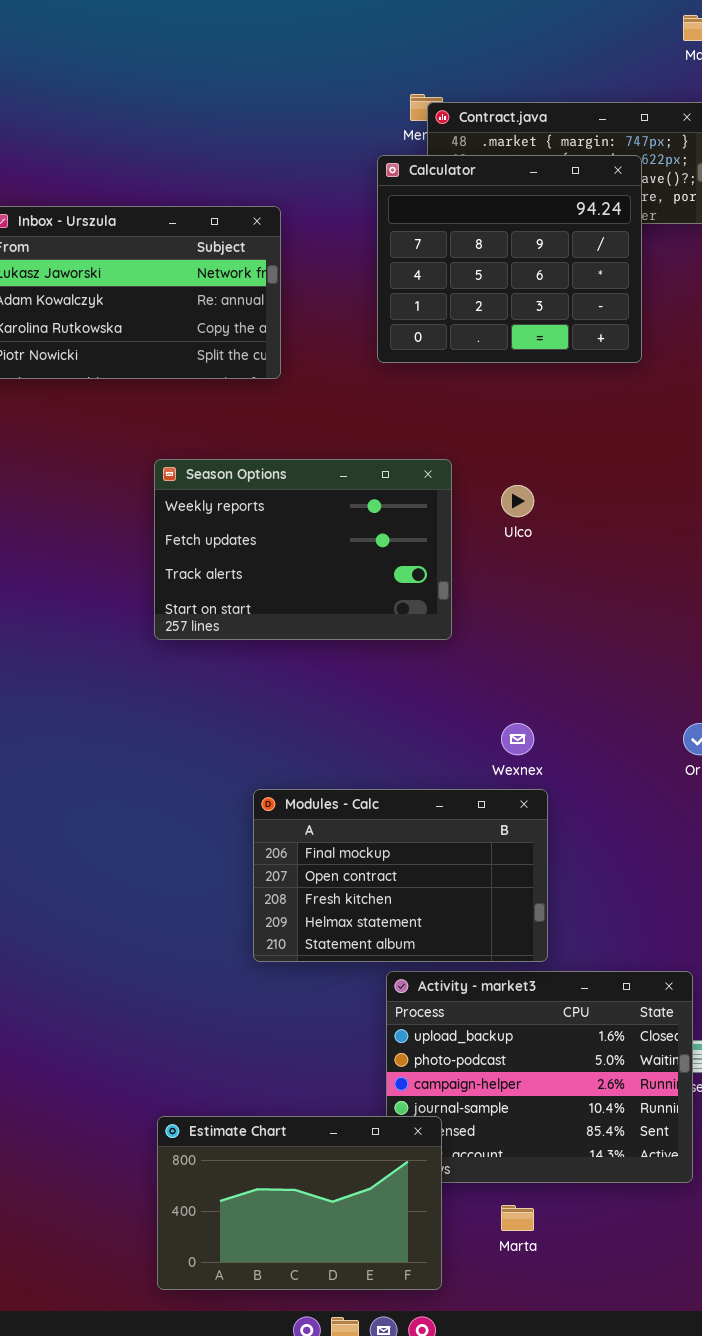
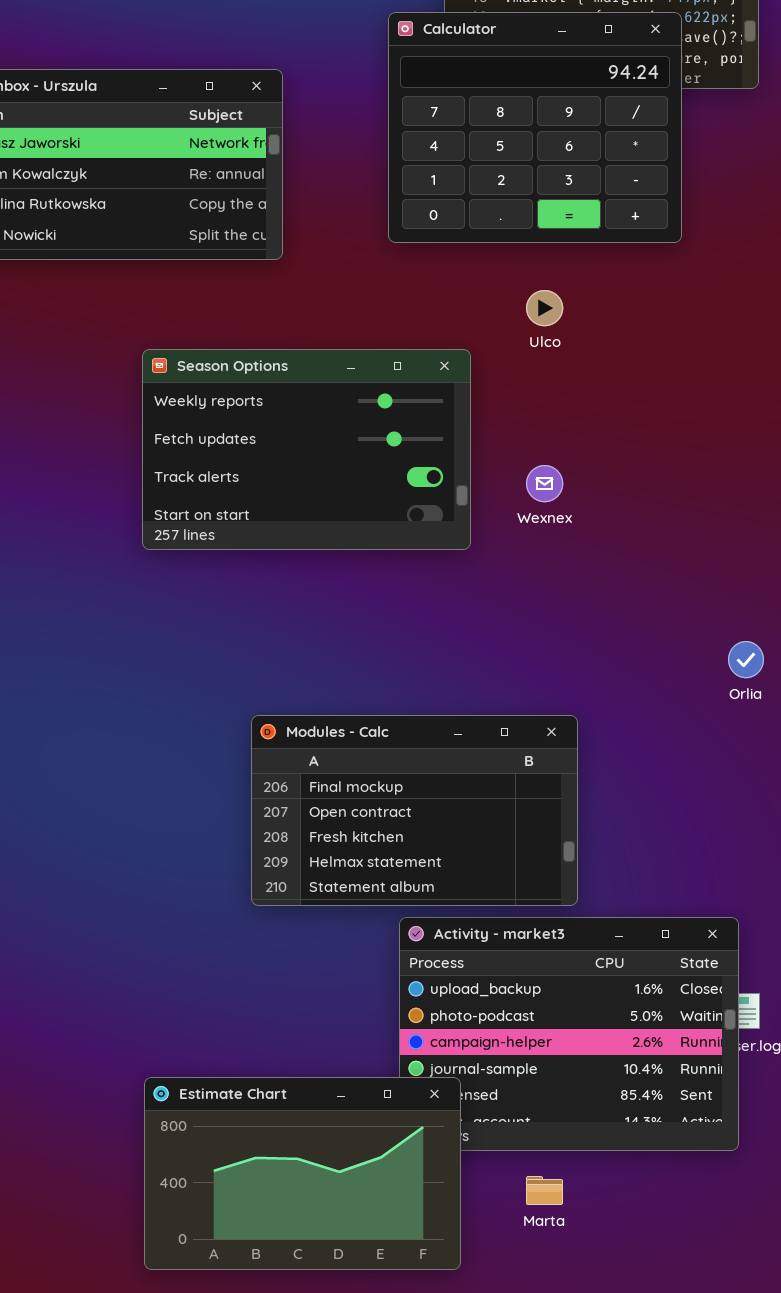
Ulco: [501,485,534,517] -> [526,290,563,326], moved
Wexnex: [501,723,534,755] -> [526,465,563,502], moved

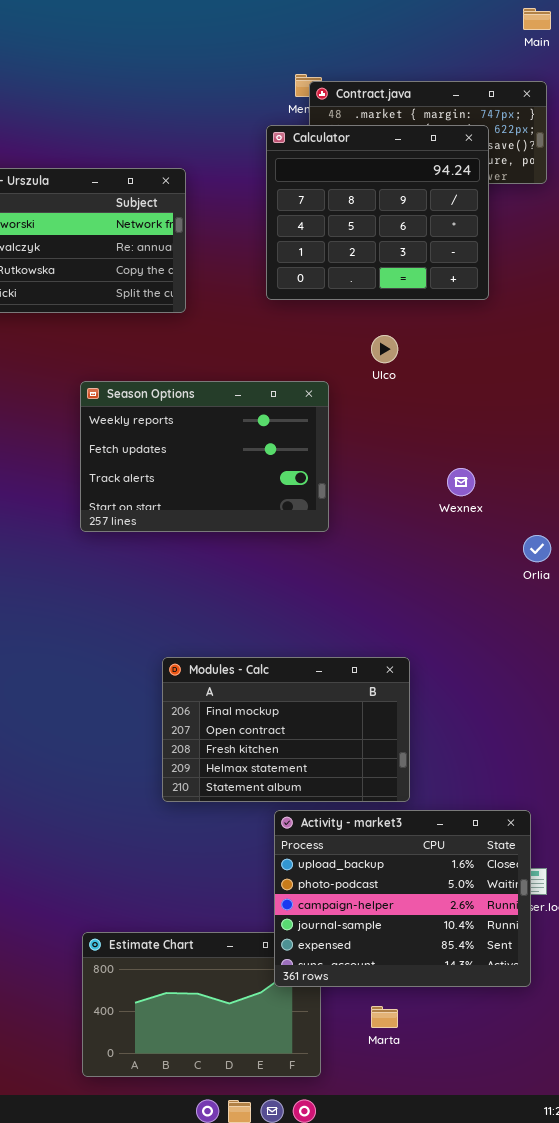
Wexnex: [526,465,563,502] -> [447,468,475,496], moved
Orlia: [728,641,764,678] -> [523,535,551,562], moved
Activity - market3: [399,917,739,1151] -> [274,810,531,987], raised

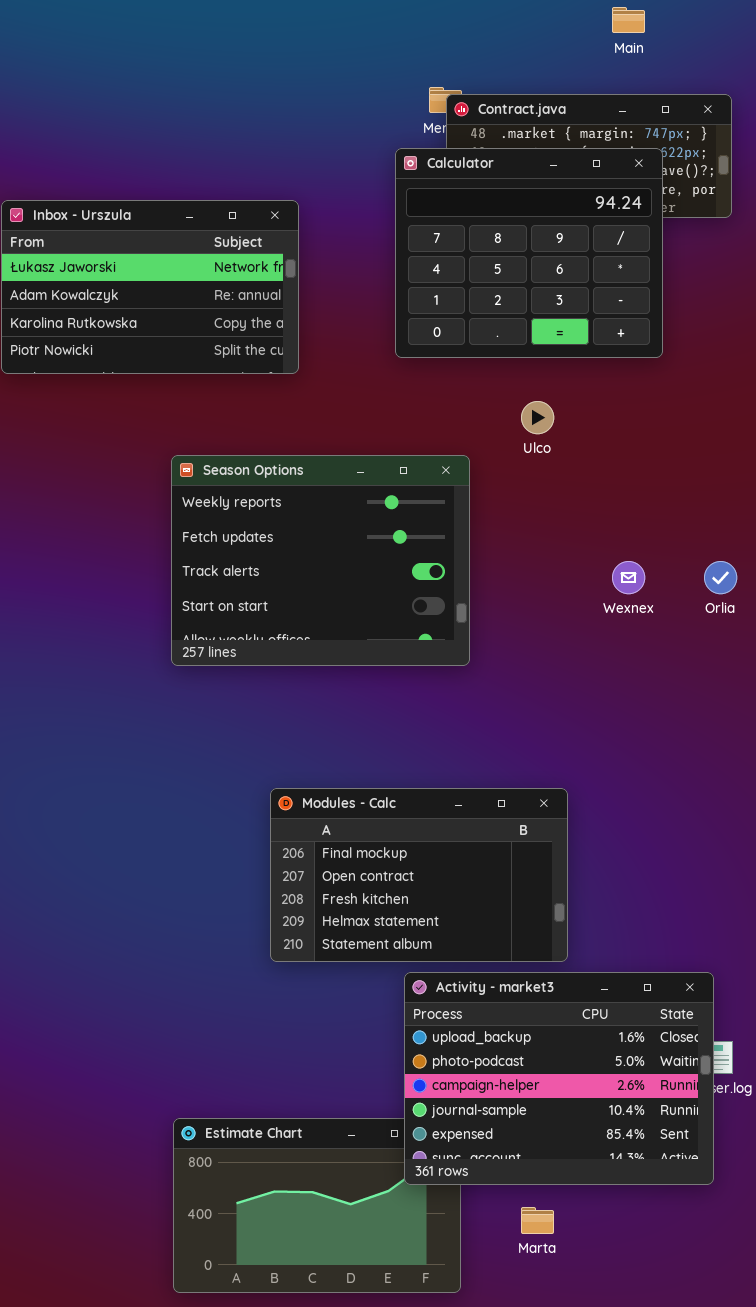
Main: [523,8,551,30] -> [612,7,645,33], moved
Season Options: [80,381,329,532] -> [171,455,470,666], resized
Orlia: [523,535,551,562] -> [704,561,737,594], moved

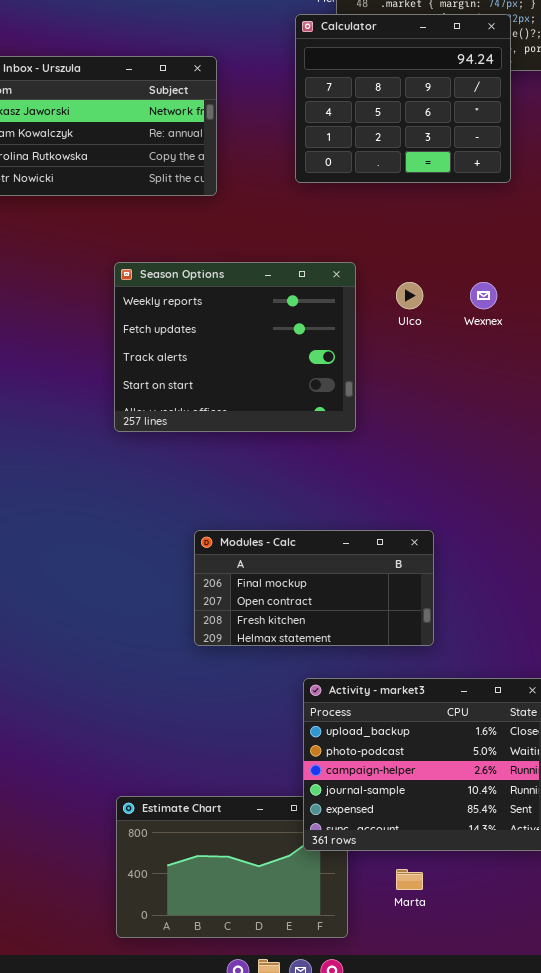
Ulco: [521,401,554,434] -> [396,282,423,309], moved
Wexnex: [612,561,645,594] -> [470,282,497,309], moved
Modules - Calc: [270,788,568,962] -> [194,530,434,646], resized

